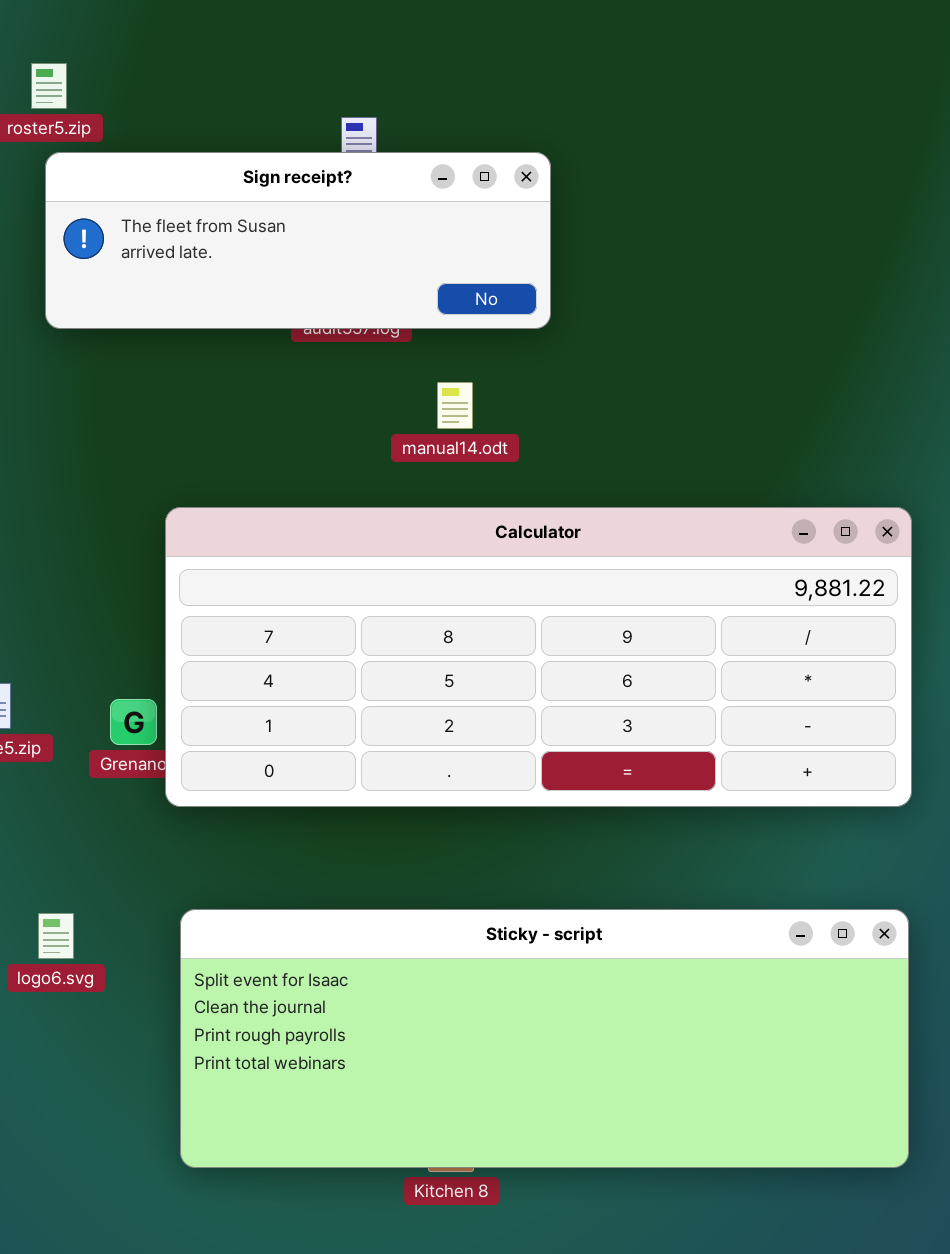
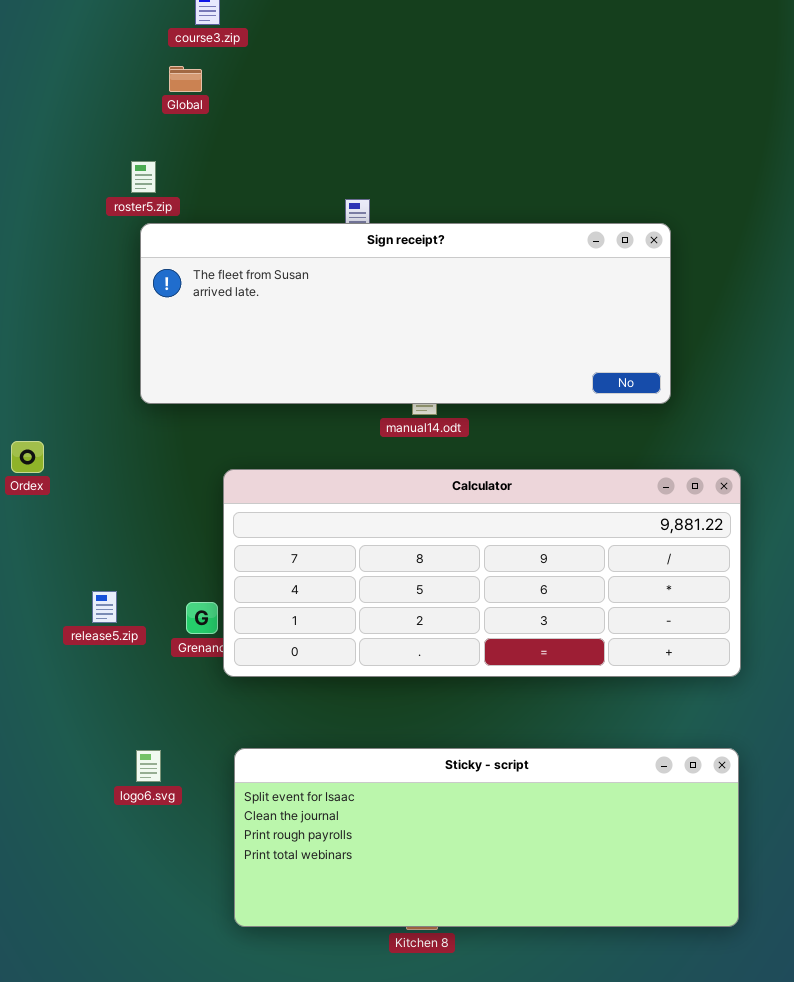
Sign receipt?: [45,152,551,329] -> [140,223,671,404], resized

